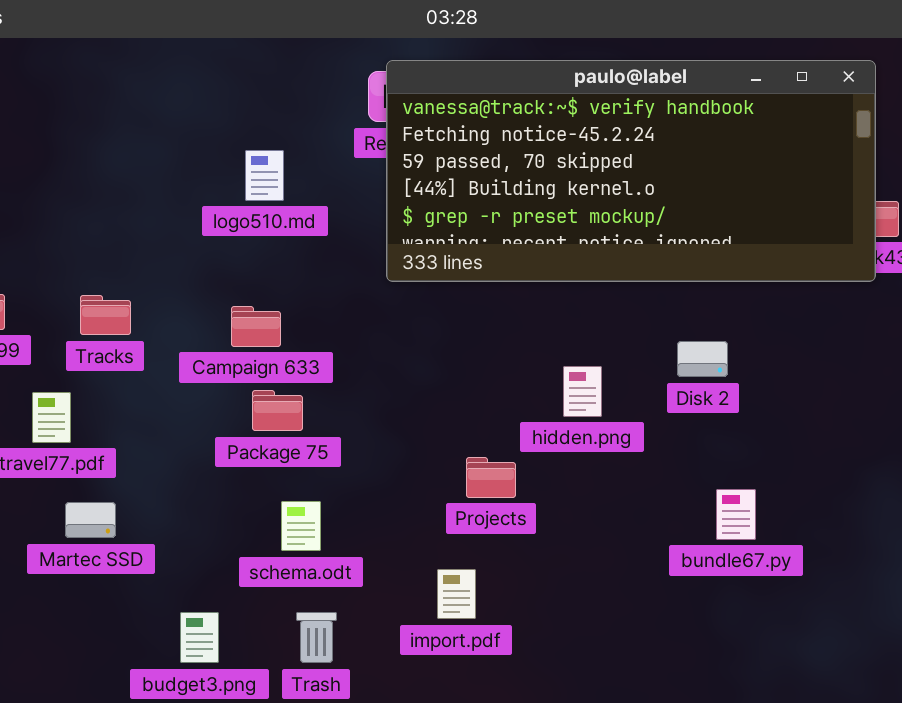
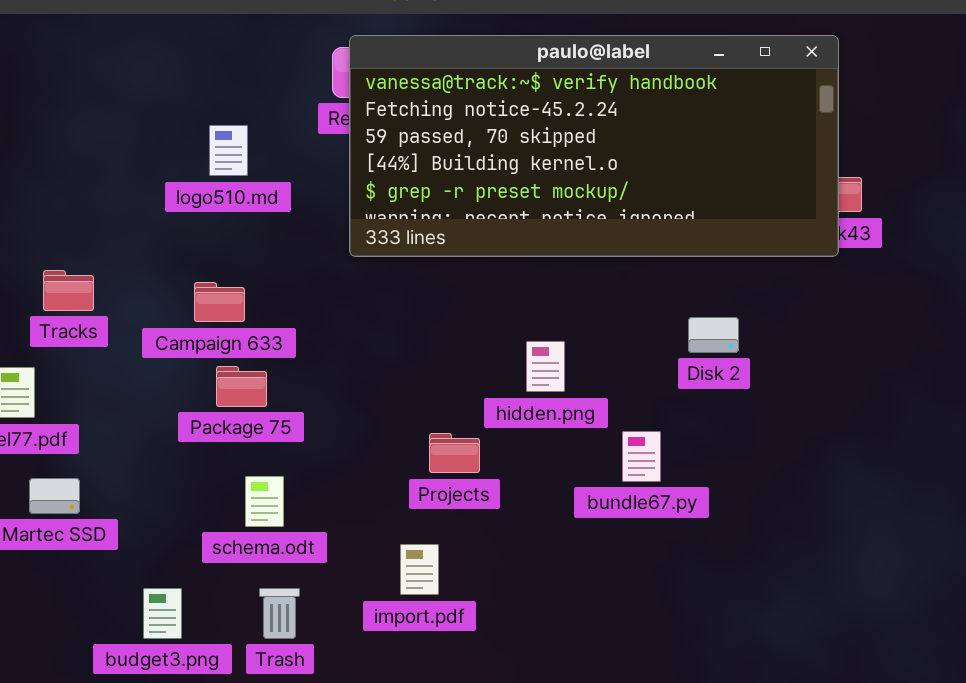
Disk 2: [677,341,728,377] -> [688,317,739,353], moved
bundle67.py: [716,489,756,540] -> [622,431,661,482], moved

